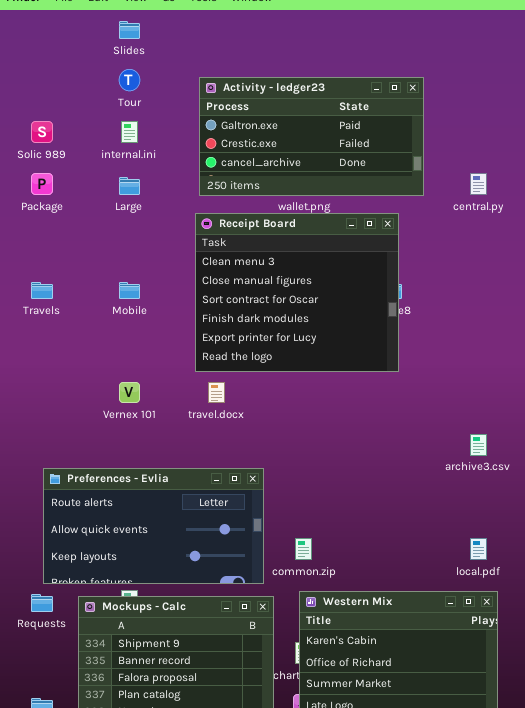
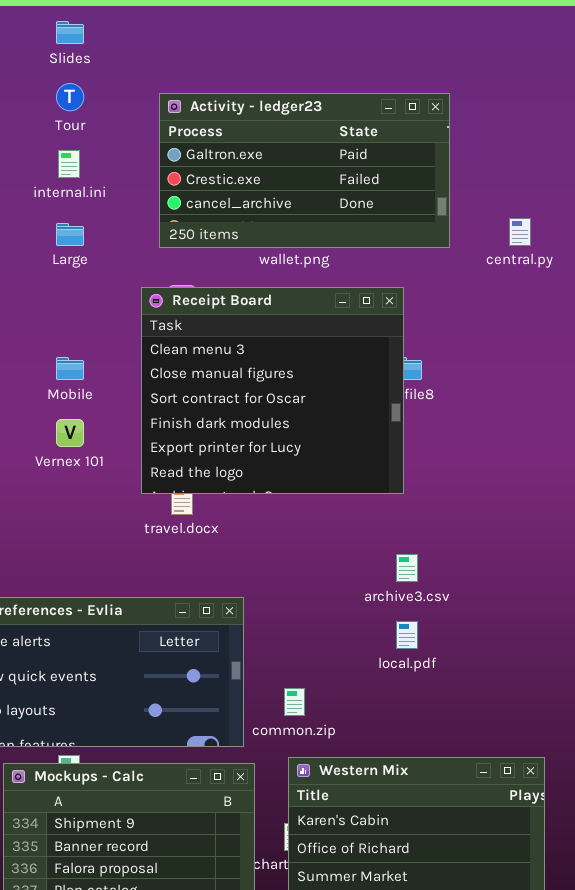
Receipt Board: [195,213,399,372] -> [141,287,404,494], moved
Vernex 101: [119,382,140,403] -> [56,419,84,447], moved
archive3.csv: [470,434,487,456] -> [396,554,418,582], moved
local.pdf: [470,538,487,560] -> [396,621,418,649], moved

